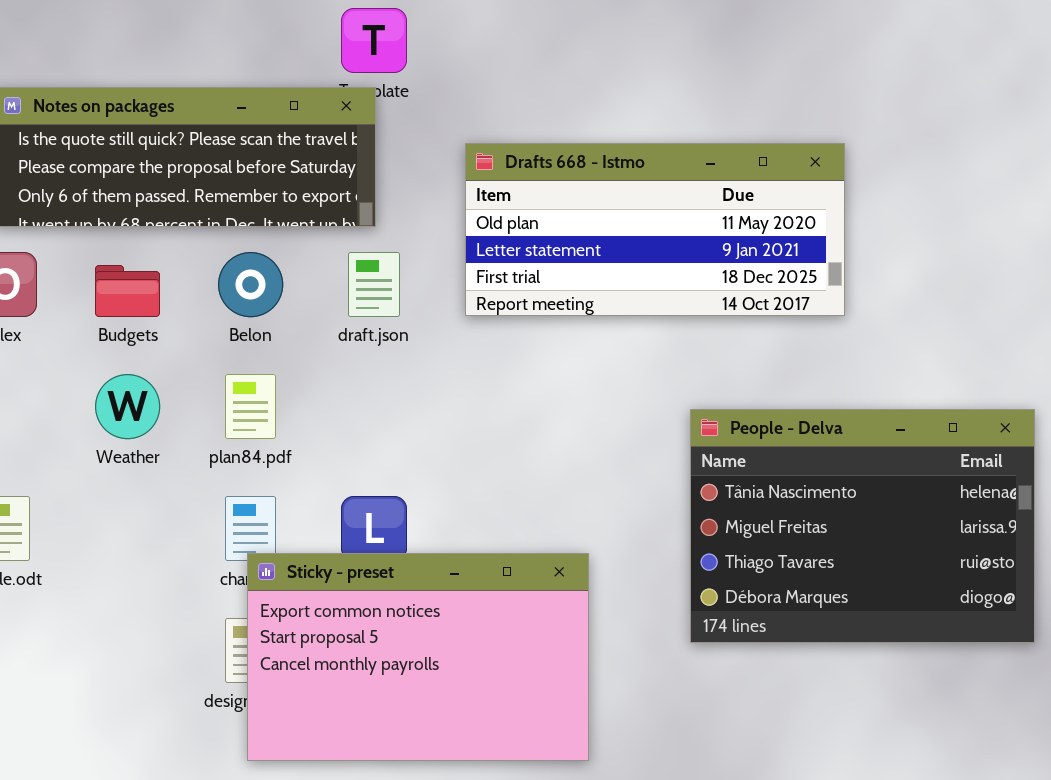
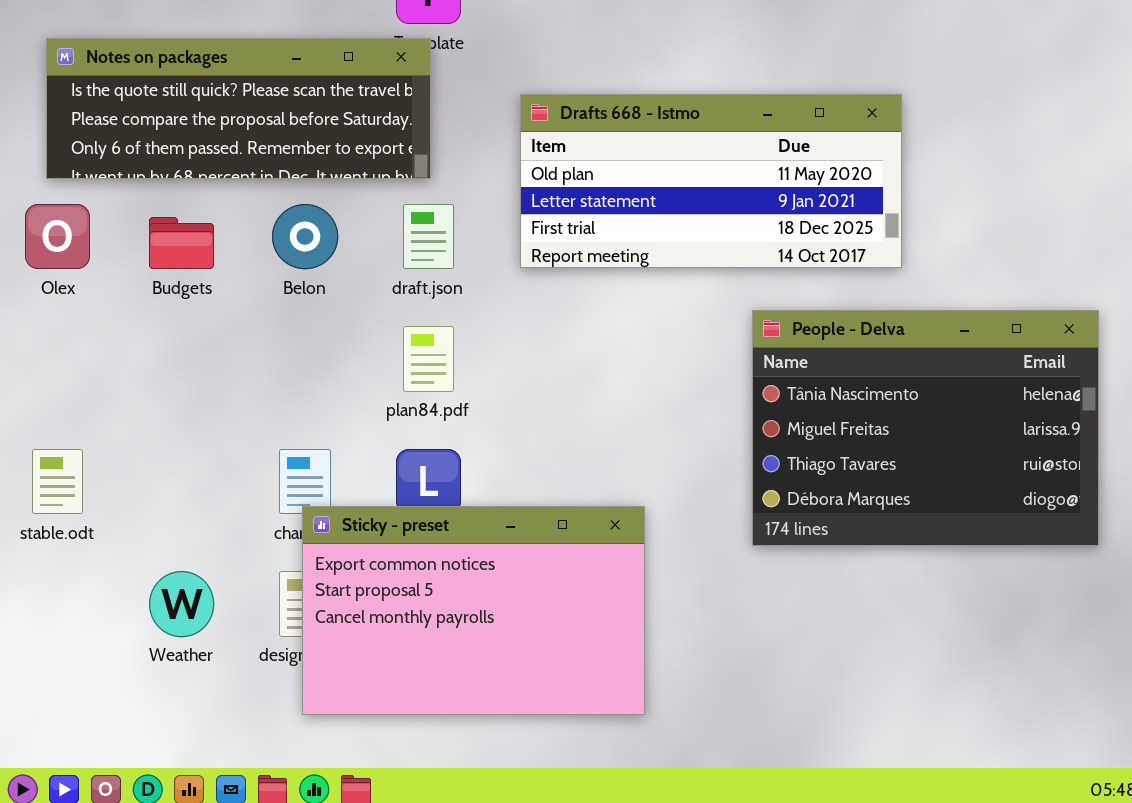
Weather: [95,374,160,439] -> [149,571,214,637], moved
plan84.pdf: [225,374,276,439] -> [403,326,454,392], moved
People - Delva: [690,409,1035,643] -> [752,310,1099,546], moved

